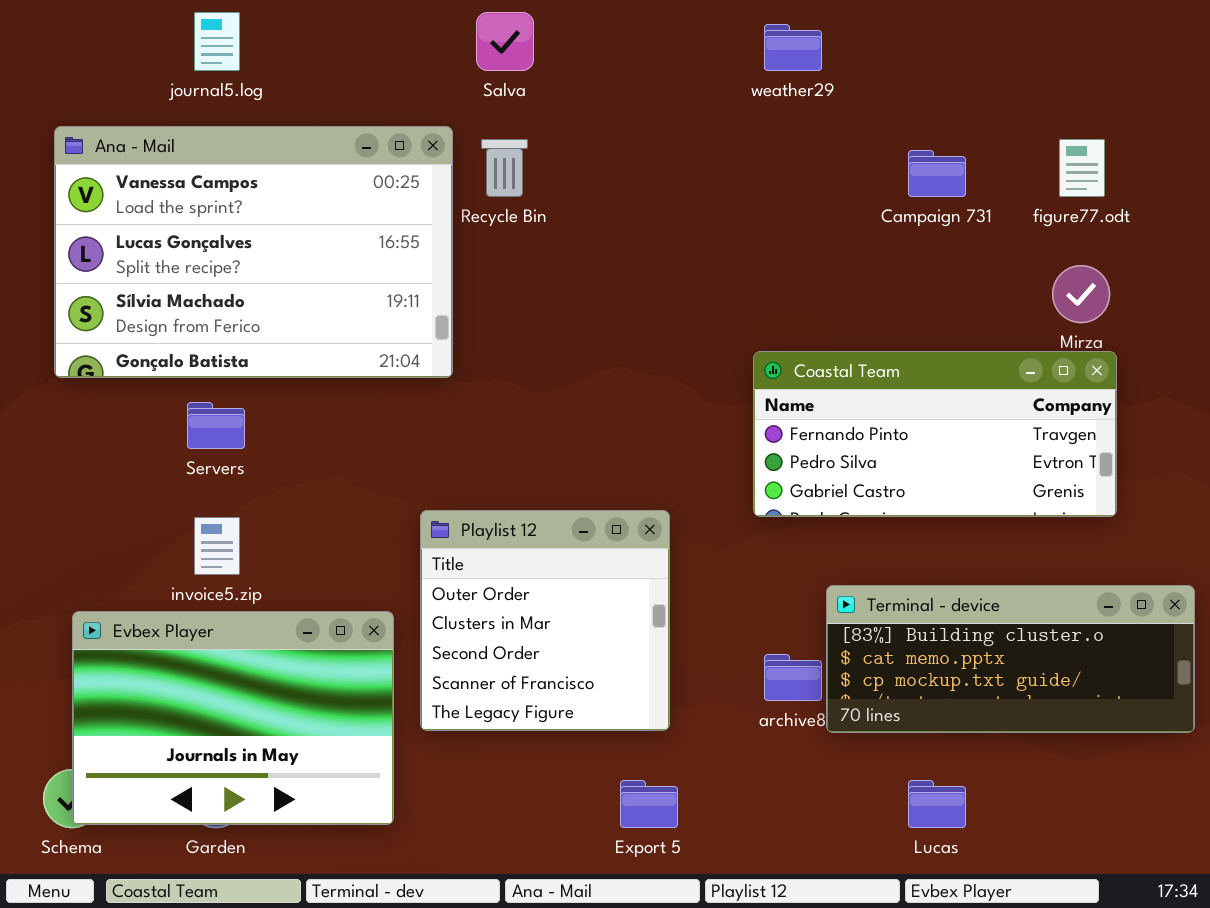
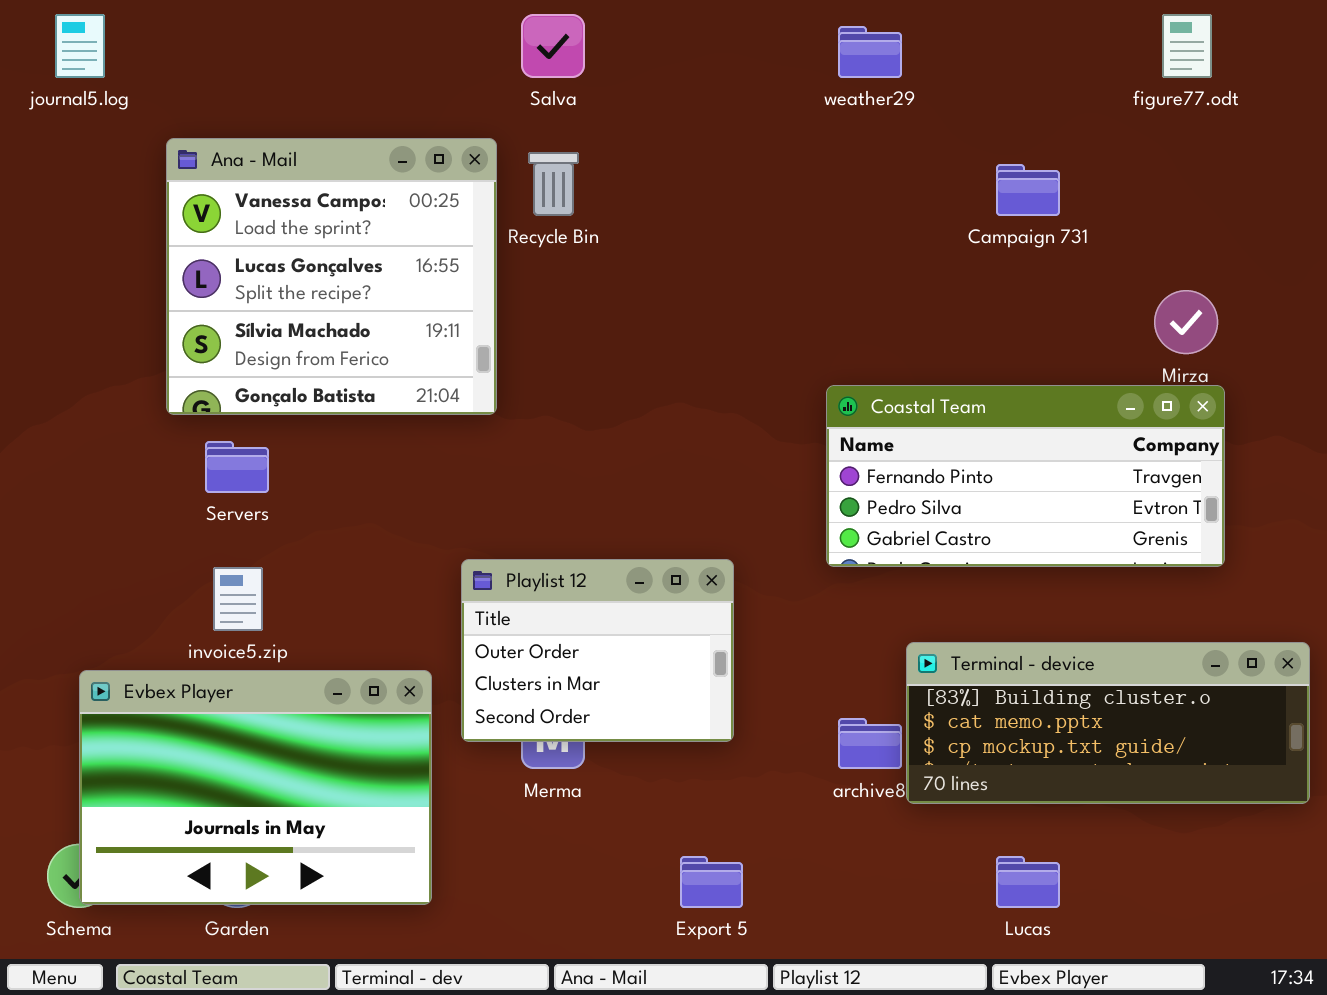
journal5.log: [194,12,240,71] -> [55,14,105,78], moved
Ana - Mail: [54,126,453,378] -> [166,138,497,415], resized
figure77.odt: [1059,139,1105,197] -> [1162,14,1212,78], moved
Playlist 12: [420,510,670,731] -> [461,559,734,742], resized

